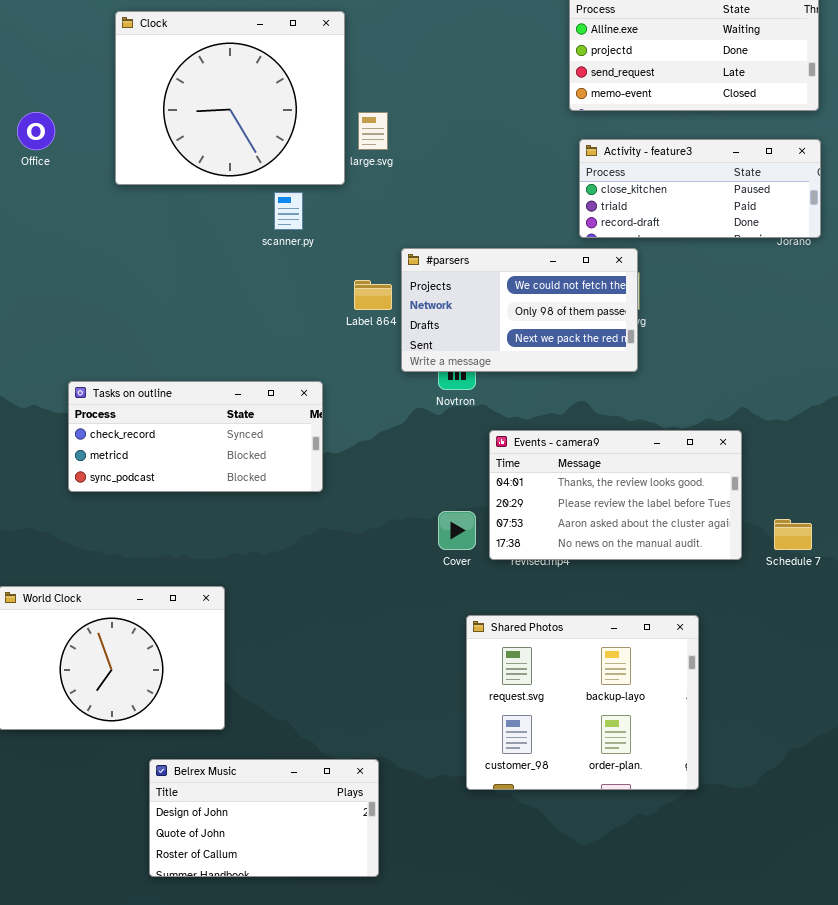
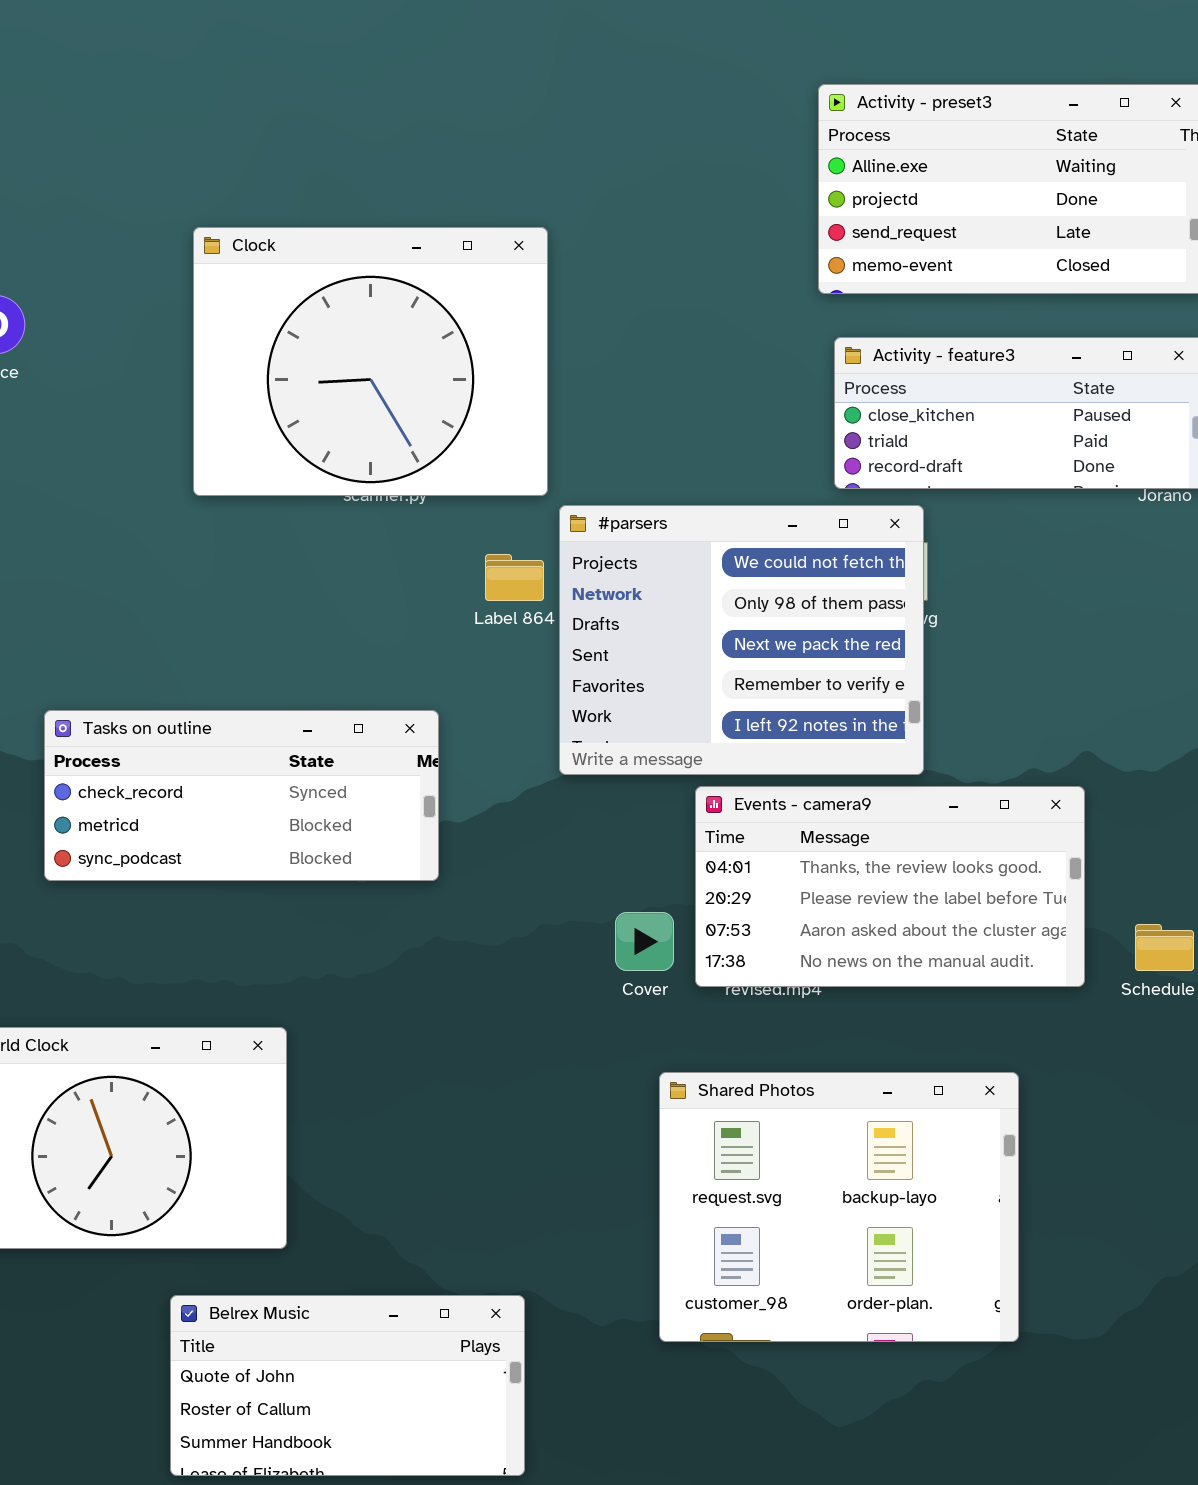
Clock: [115,11,345,185] -> [193,227,548,496], moved
#parsers: [401,248,638,372] -> [559,505,924,775], resized
Belrex Music: [149,759,379,877] -> [170,1295,525,1476], scrolled down 1 row

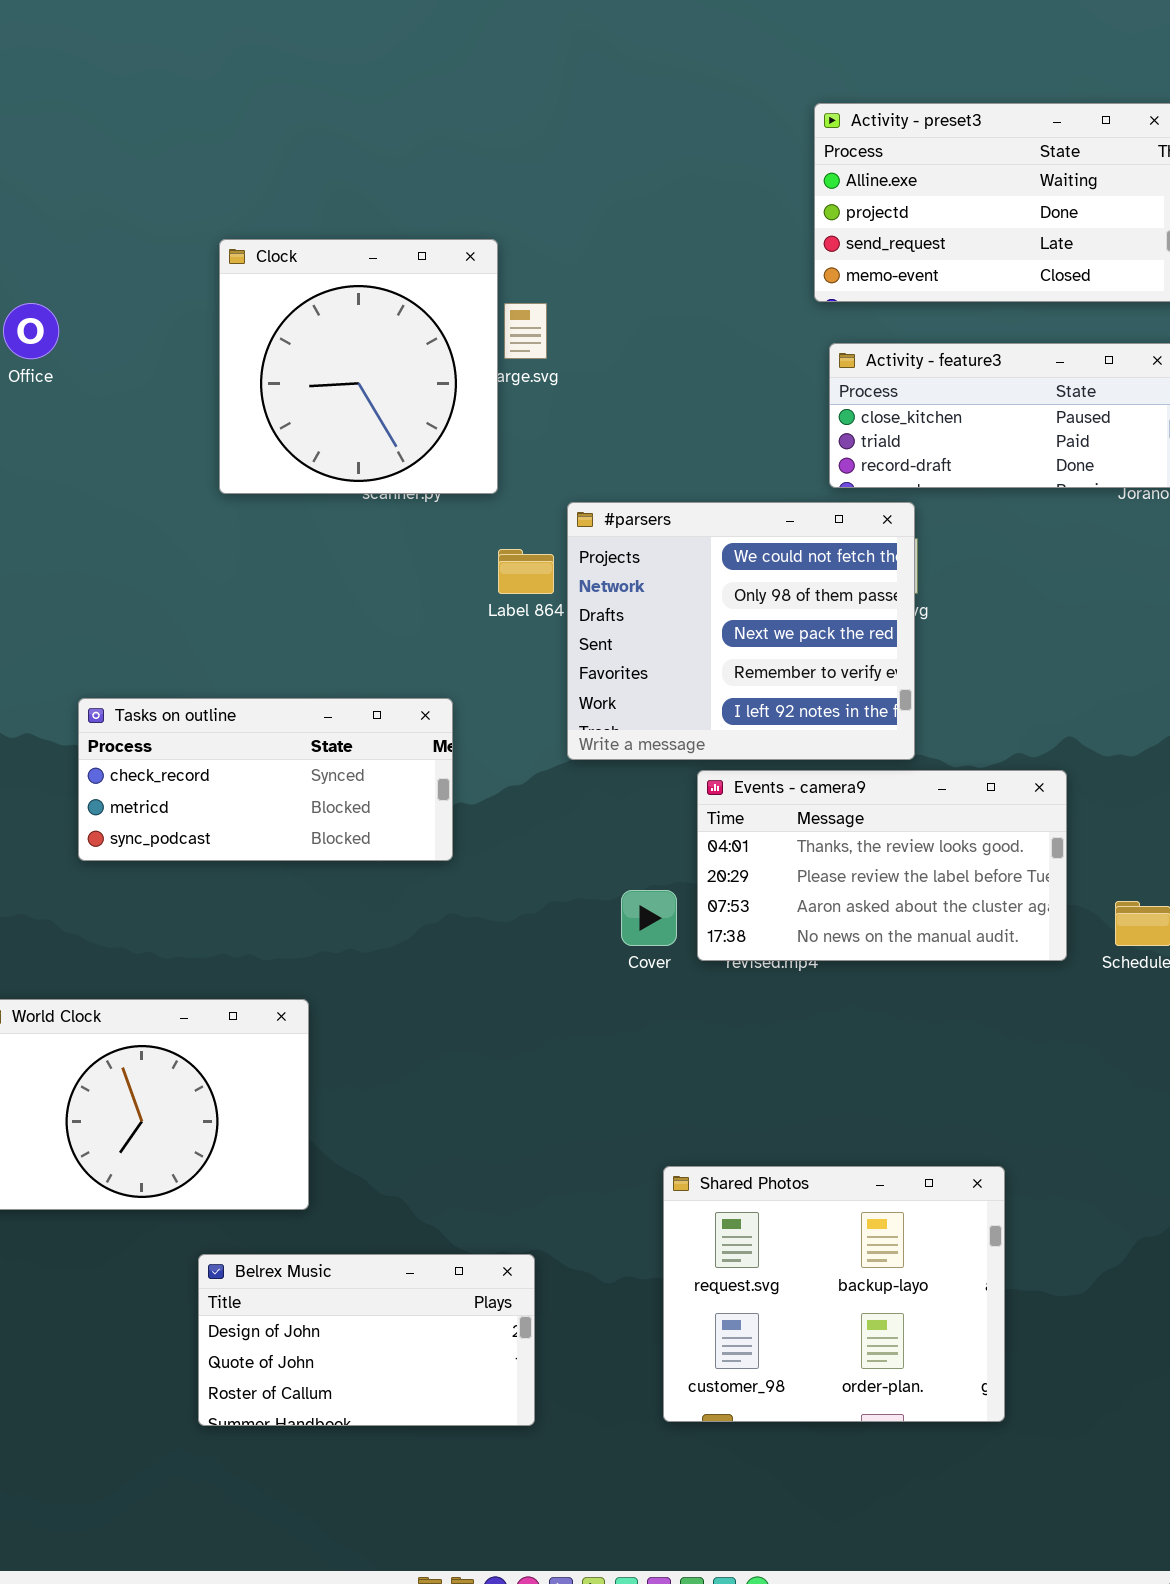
Clock: [193,227,548,496] -> [219,239,498,494], resized
Shared Photos: [659,1072,1019,1342] -> [663,1166,1005,1422], moved
Belrex Music: [170,1295,525,1476] -> [198,1254,535,1426], scrolled up 1 row

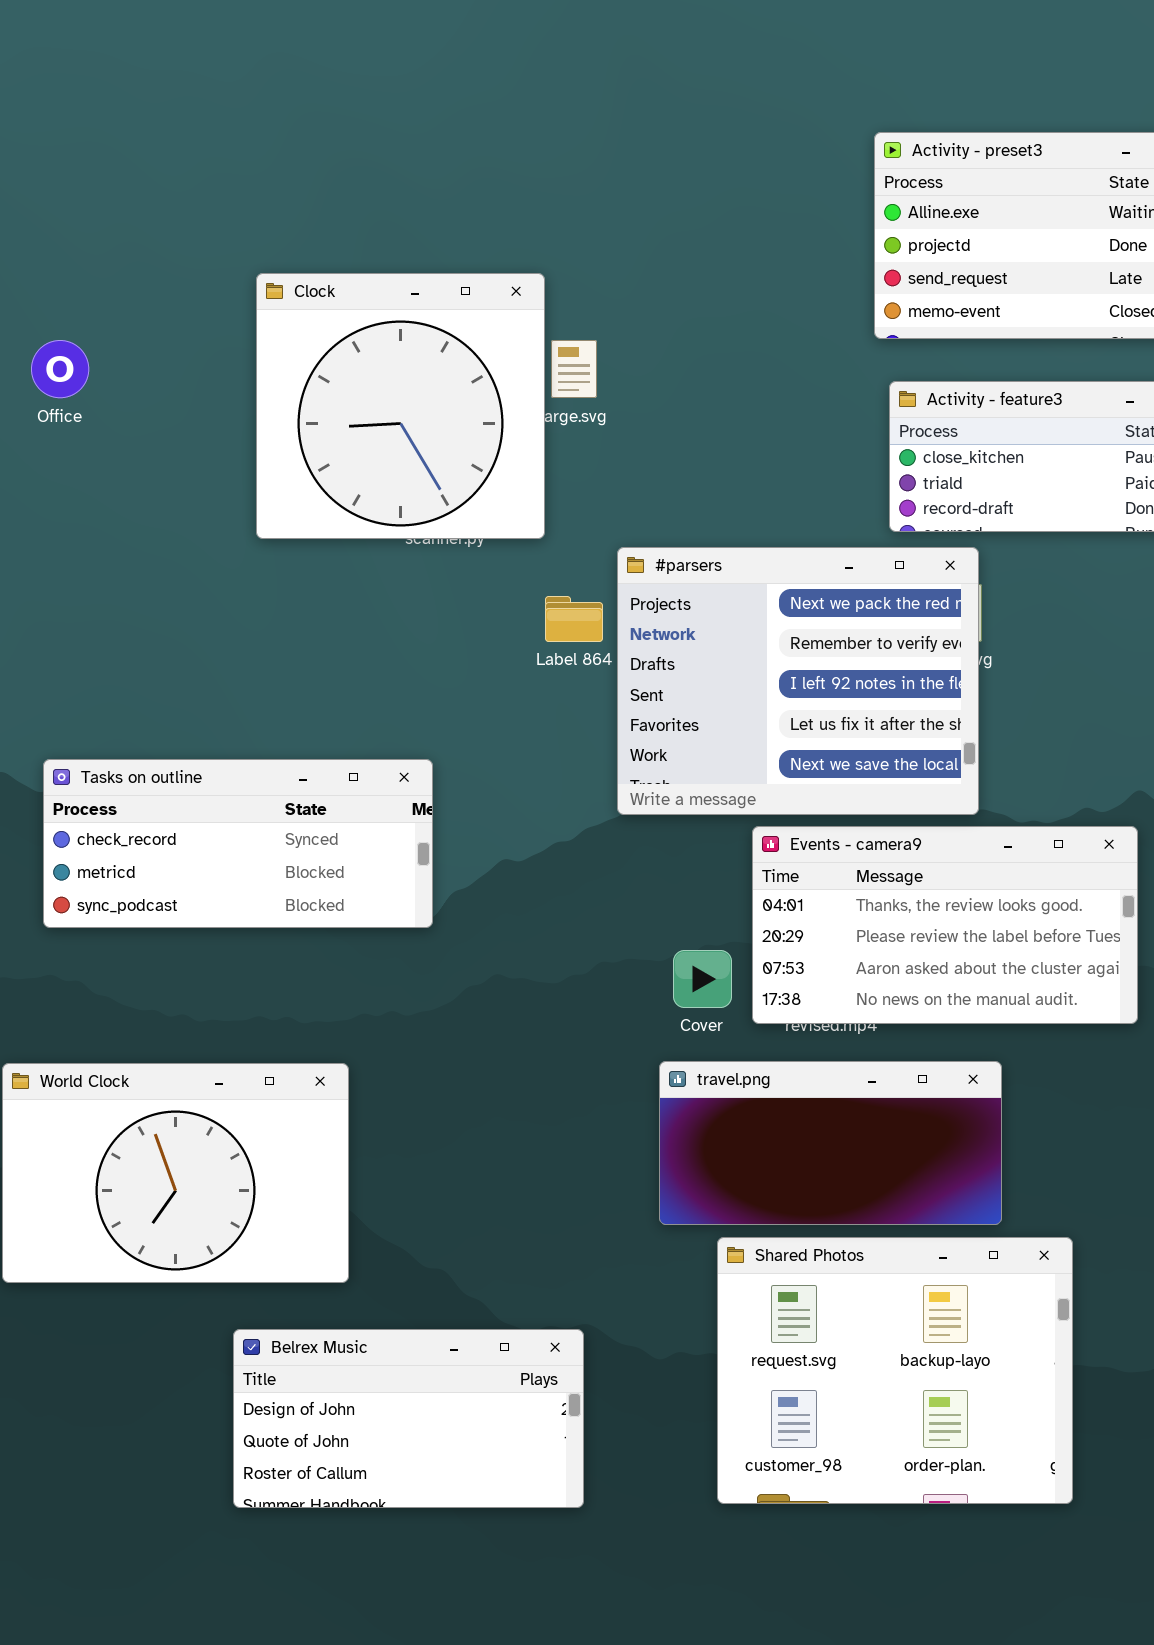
#parsers: [567,502,915,760] -> [617,547,979,815], scrolled down 2 rows
Tasks on outline: [78,698,453,861] -> [43,759,433,928], moved
travel.png: none -> [659,1061,1002,1225], opened

